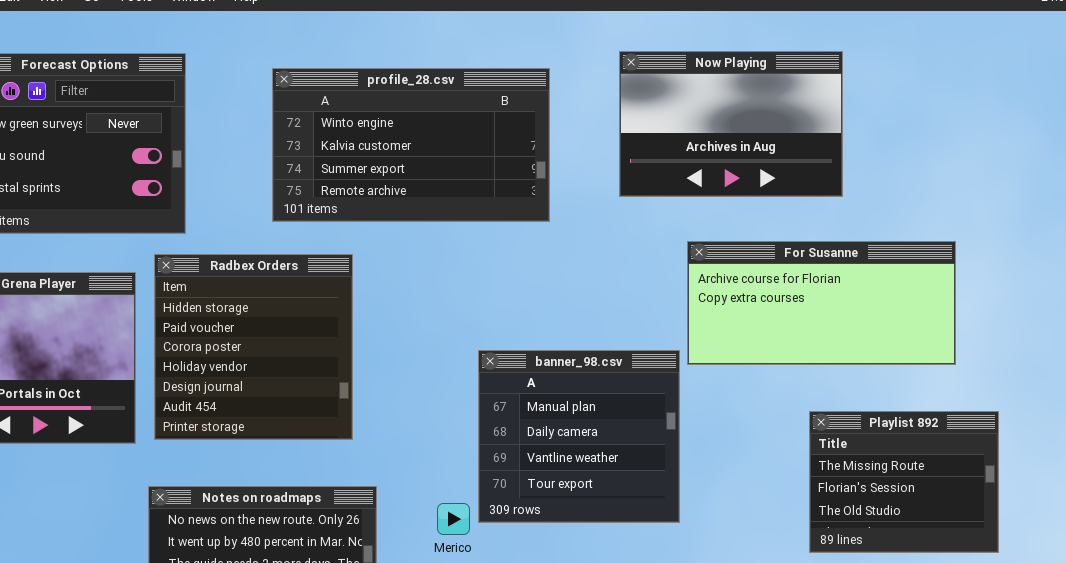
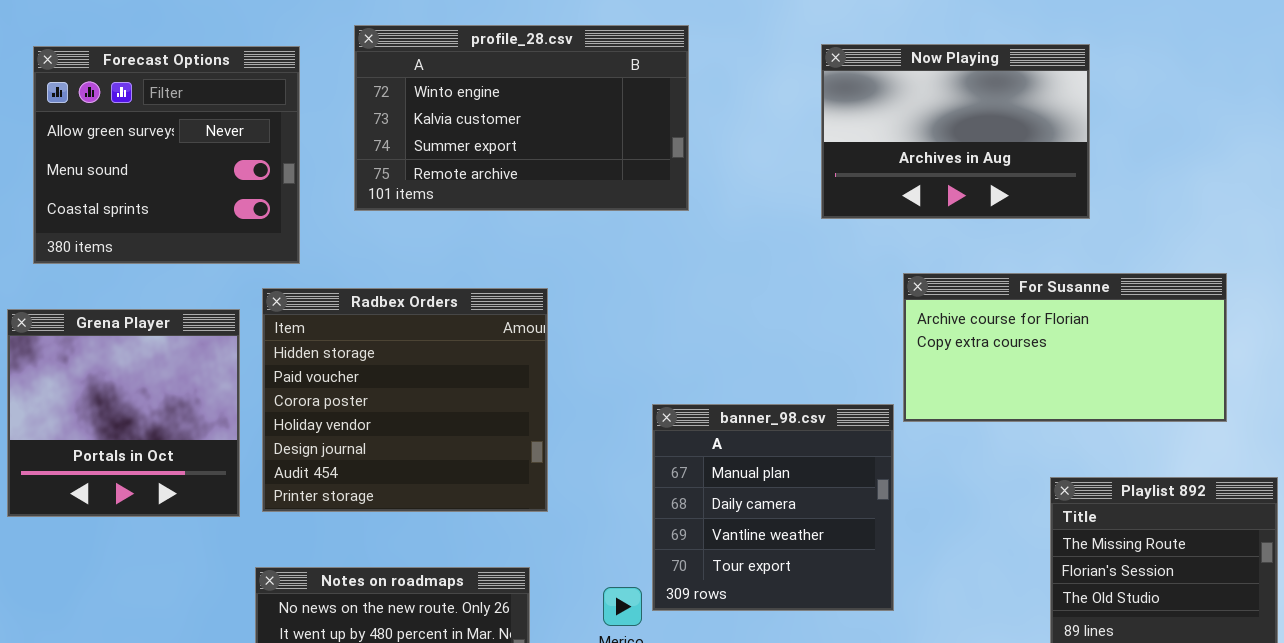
profile_28.csv: [272,68,550,222] -> [354,25,689,211], moved
Radbex Orders: [154,254,353,440] -> [262,288,548,512], resized

